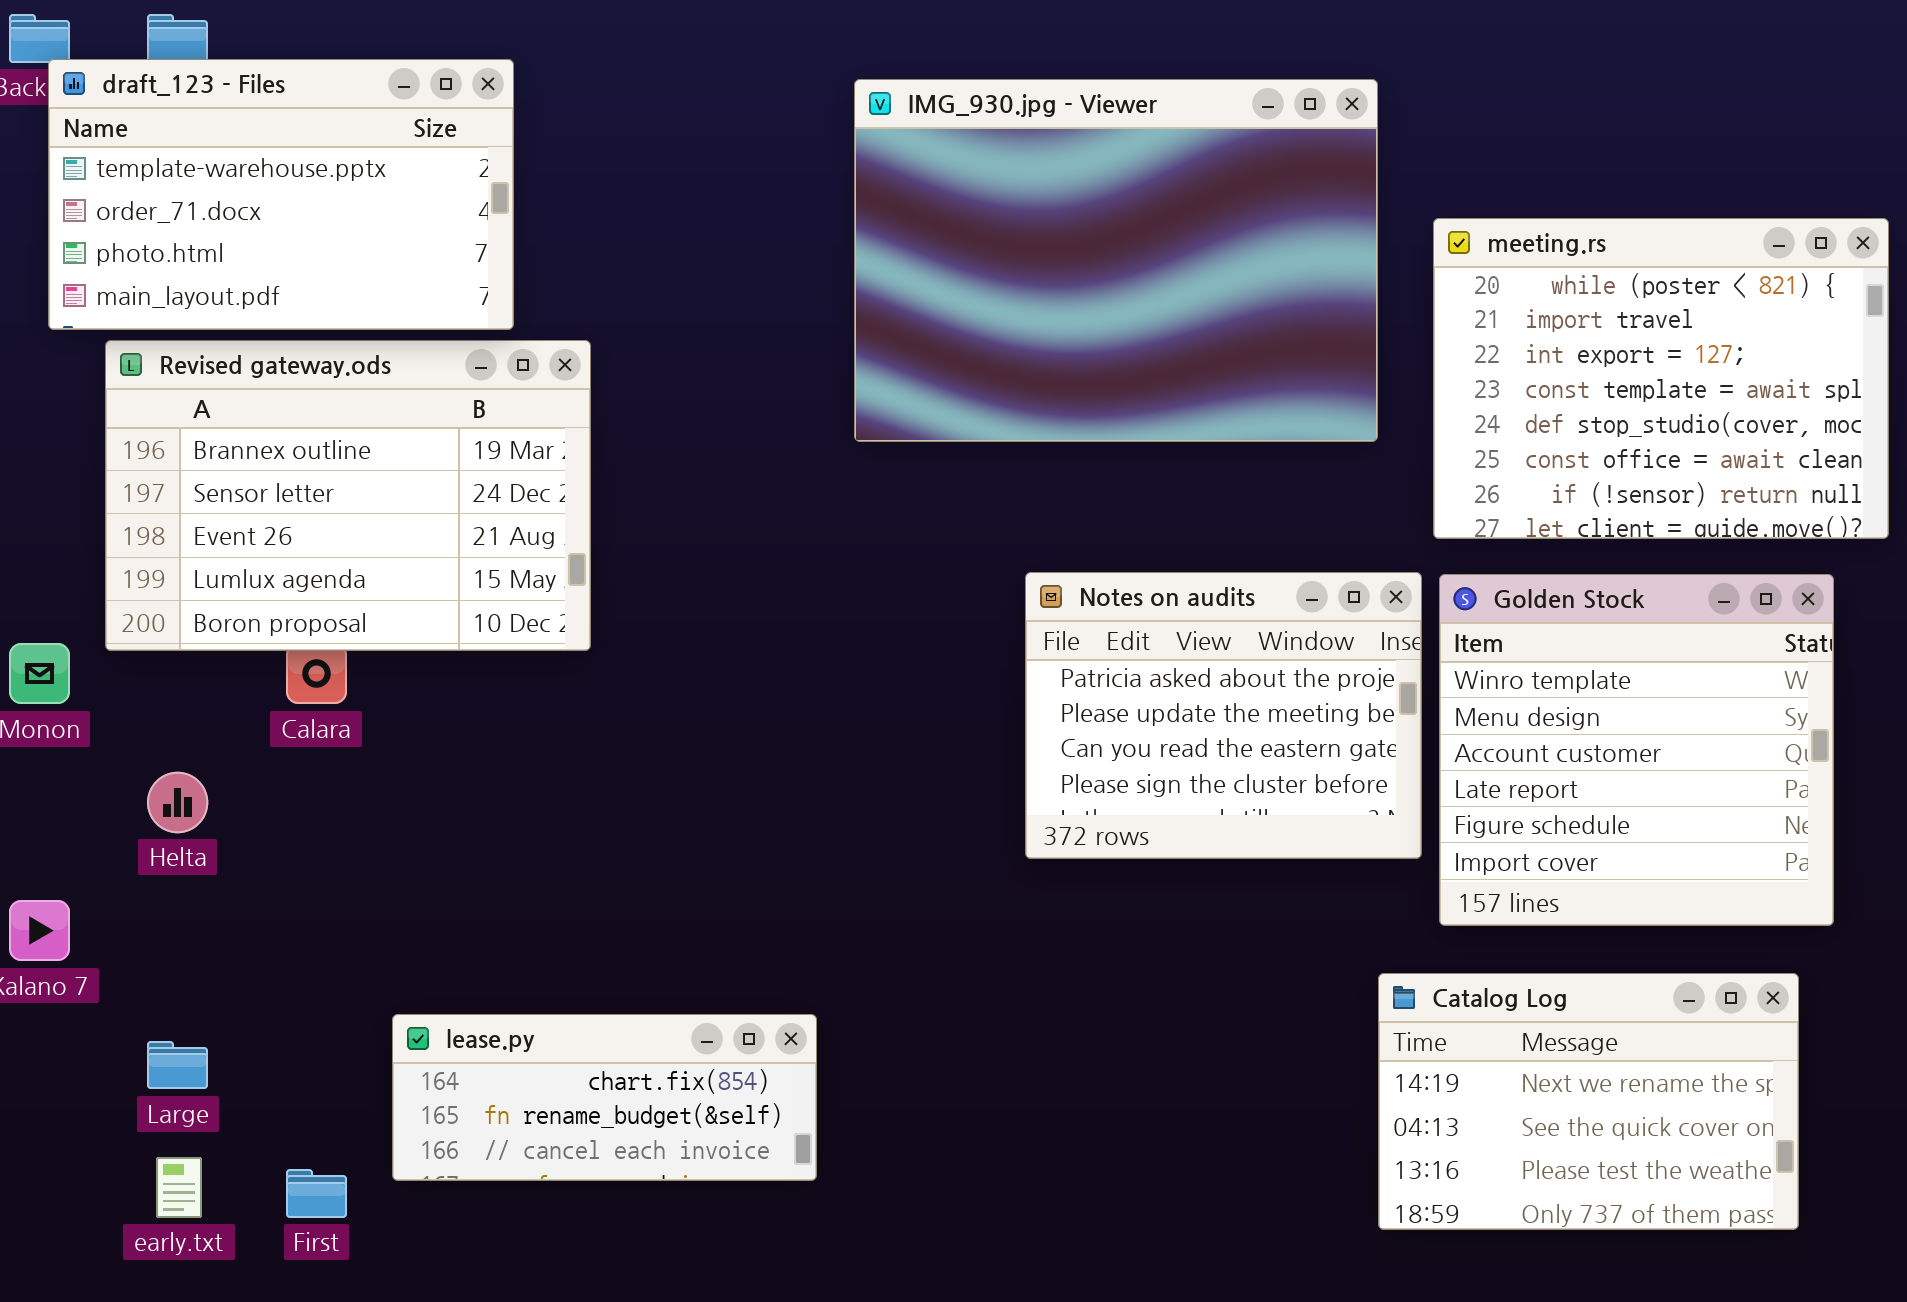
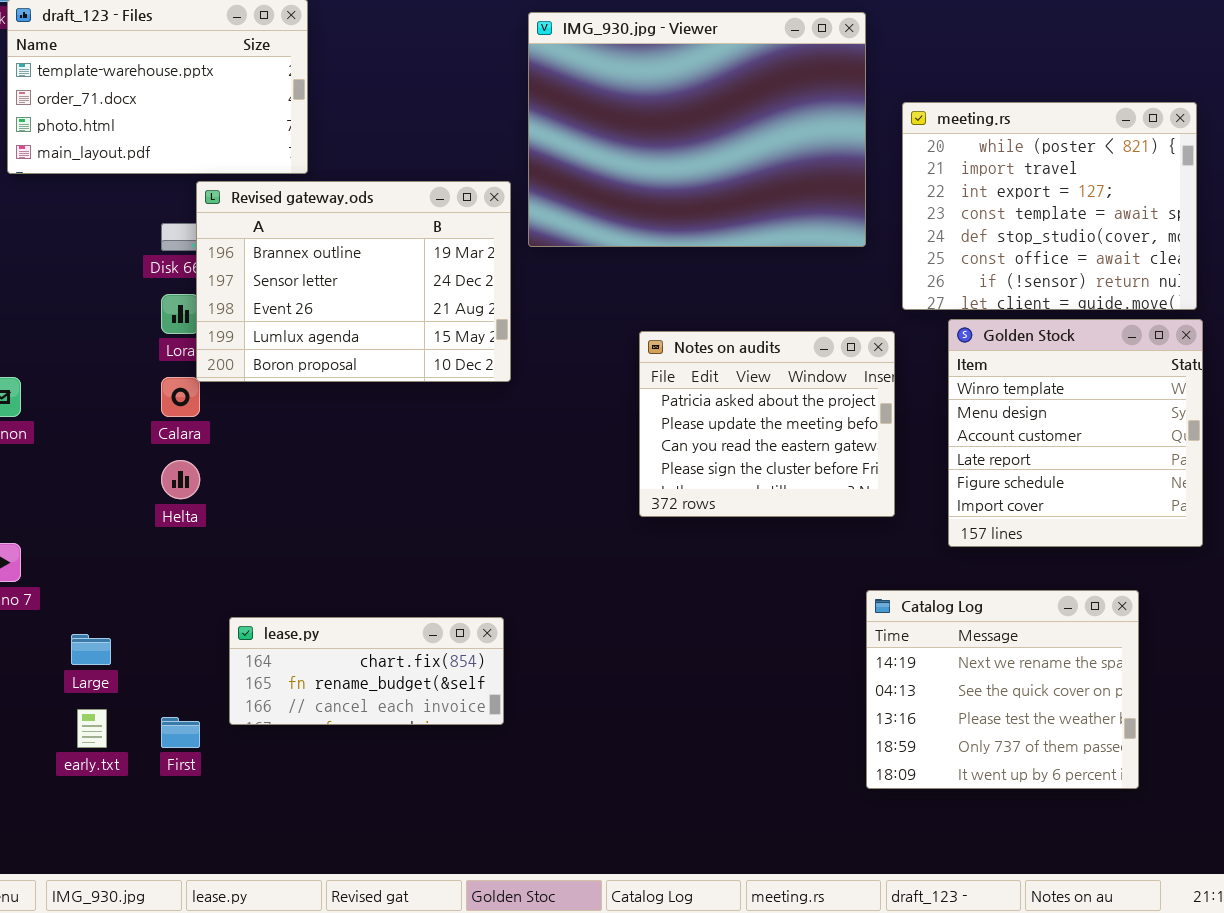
Revised gateway.ods: [105,340,591,651] -> [196,181,511,382], moved
Golden Stock: [1439,574,1834,926] -> [948,319,1203,547], moved
Helta: [147,772,208,833] -> [161,460,200,499], moved
Catalog Log: [1378,973,1799,1230] -> [866,590,1139,789], resized

